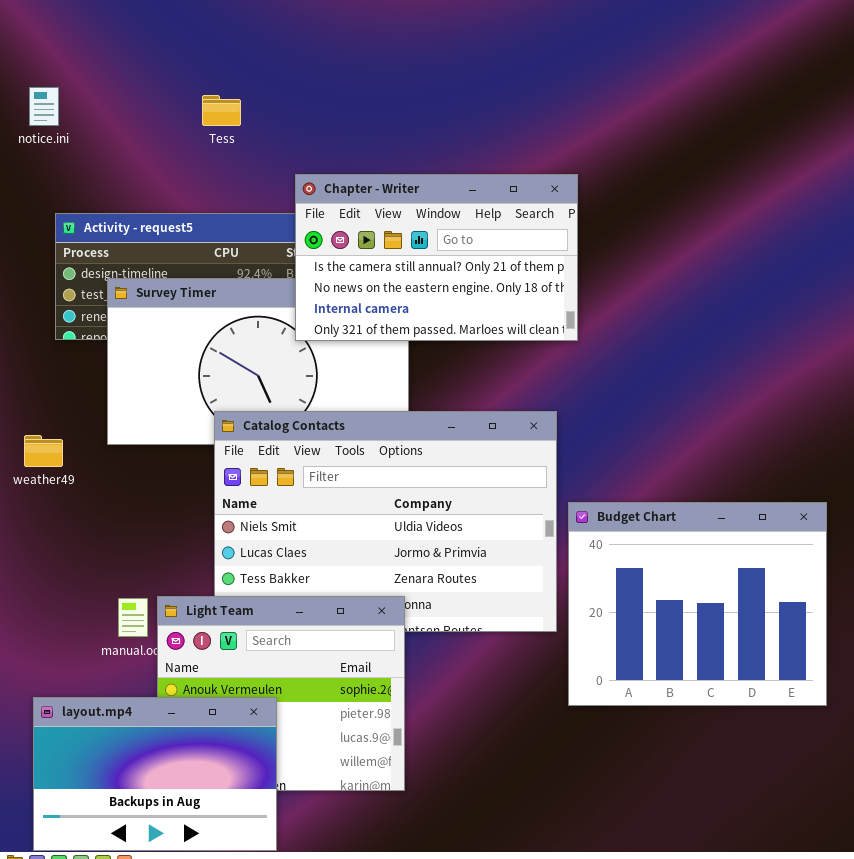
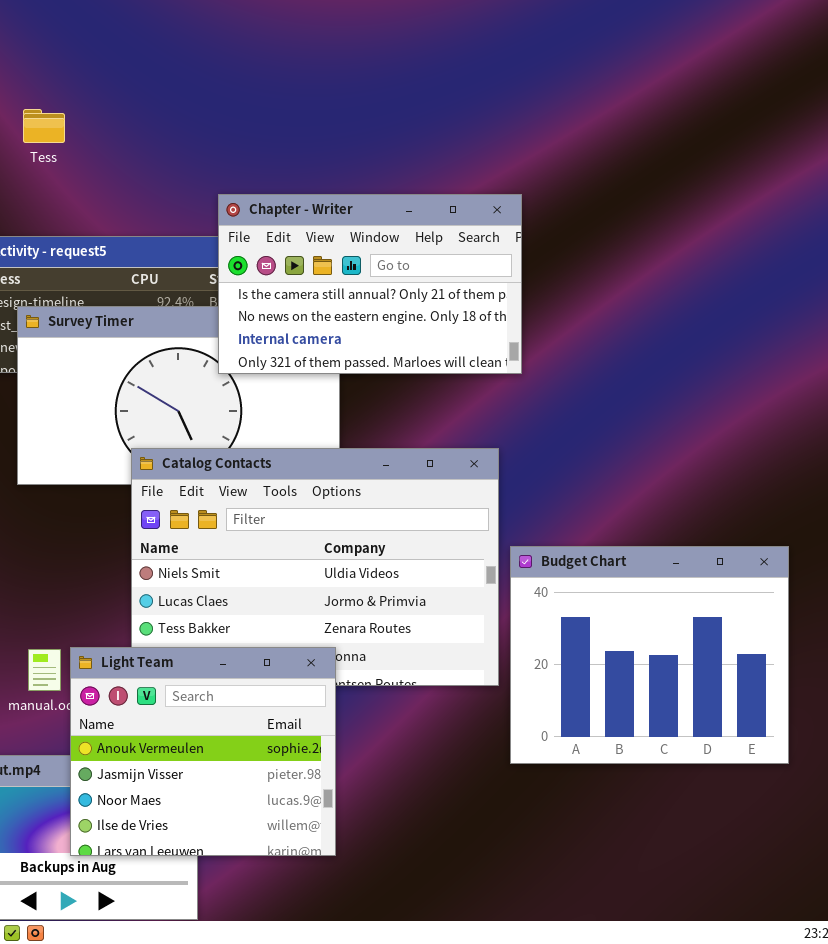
Tess: [202,95,241,126] -> [23,109,65,143], moved
Light Team: [157,596,405,791] -> [70,647,336,856], raised

